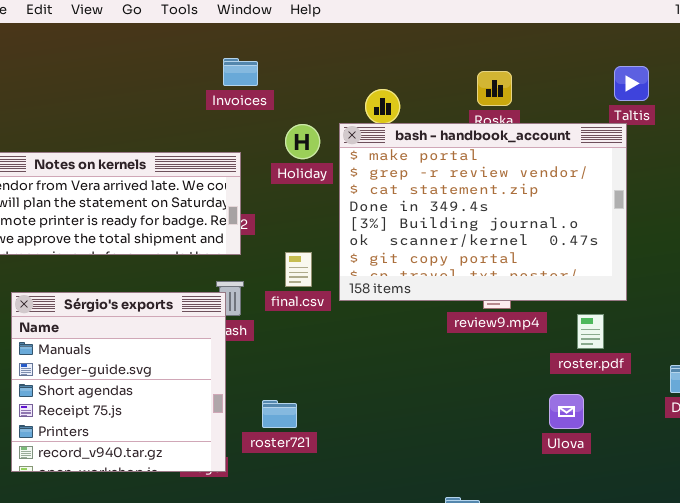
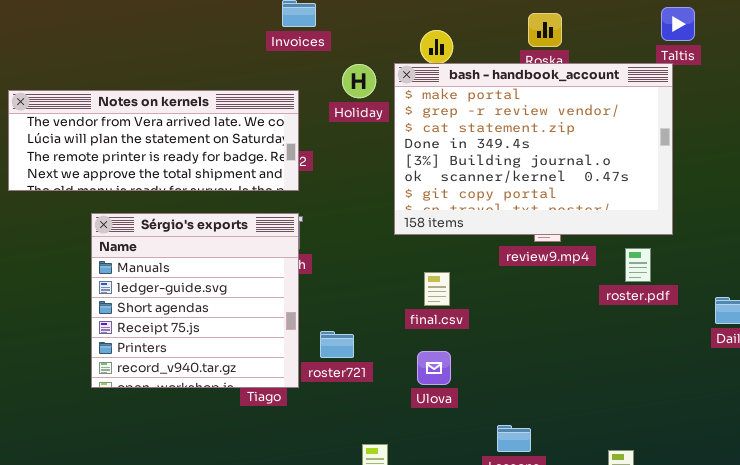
final.csv: [285,252,312,287] -> [424,272,450,306], moved
Sérgio's exports: [11,292,226,472] -> [91,213,299,388], moved
Ulova: [549,394,584,429] -> [417,351,451,385], moved

